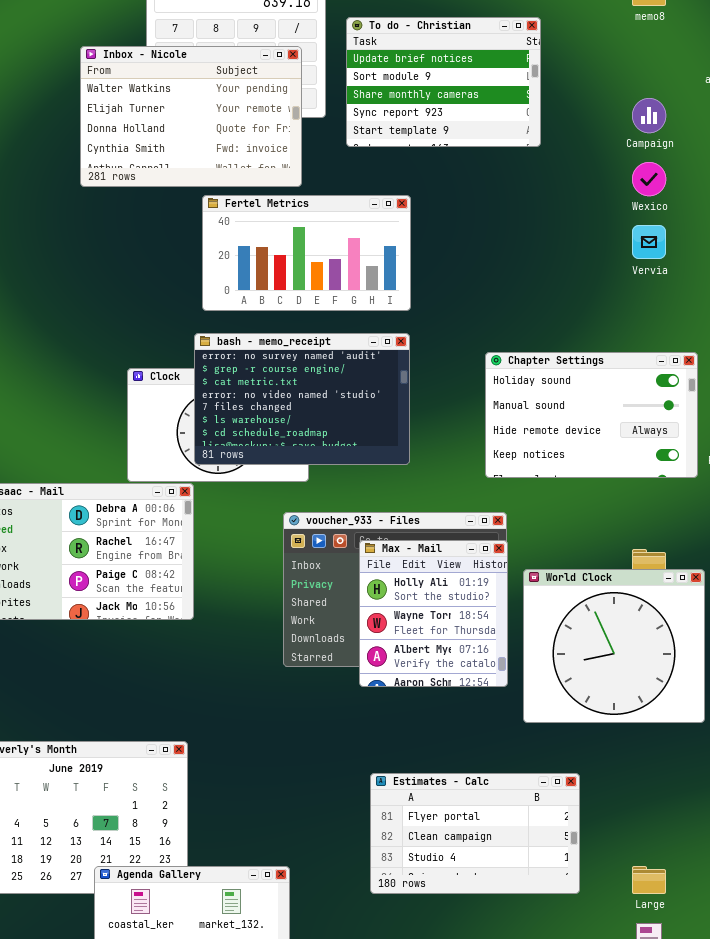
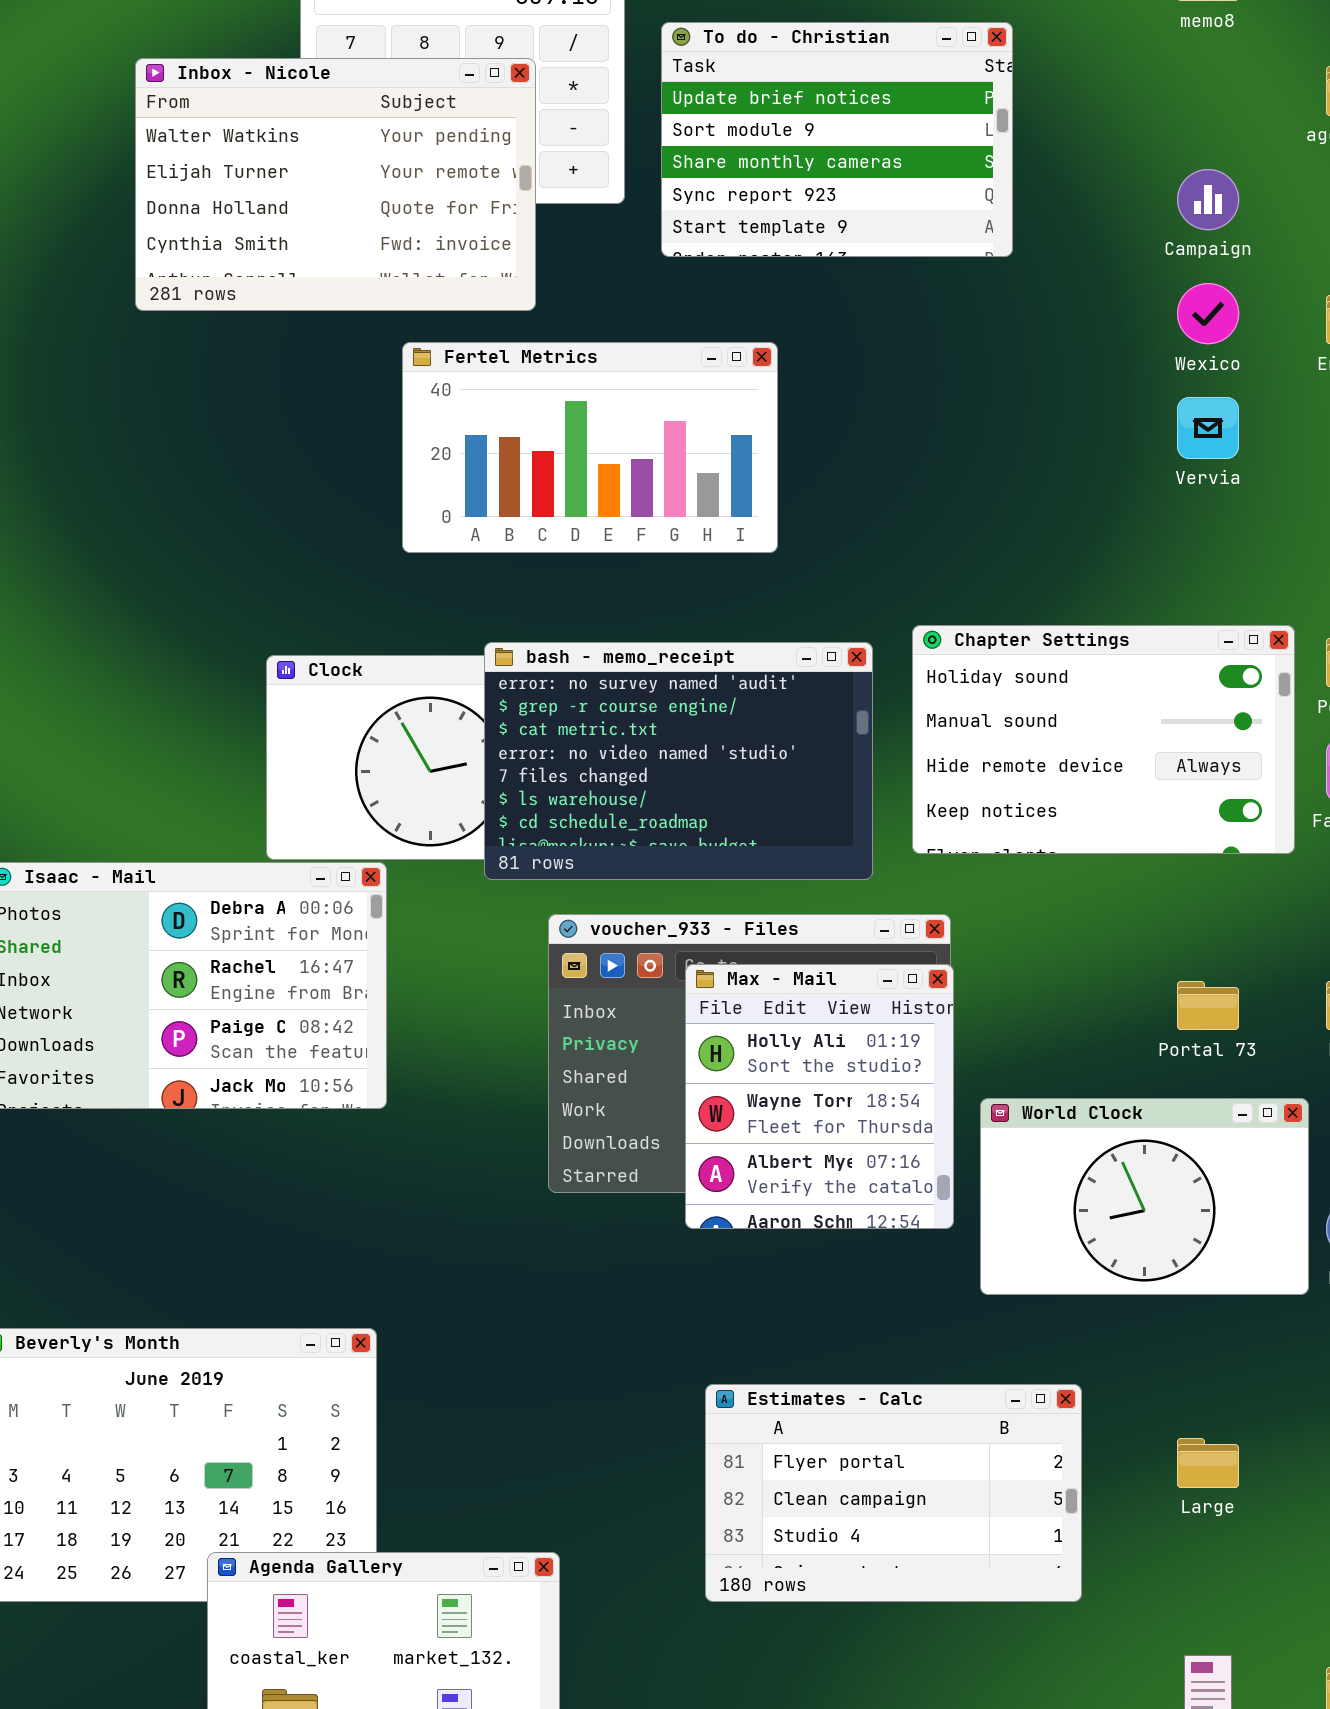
Inbox - Nicole: [80,46,302,187] -> [135,58,536,311], moved
bash - memo_receipt: [194,333,410,465] -> [484,642,873,880], moved
World Clock: [523,569,705,723] -> [980,1098,1309,1295], resized
Large: [632,866,666,894] -> [1177,1438,1239,1488], moved

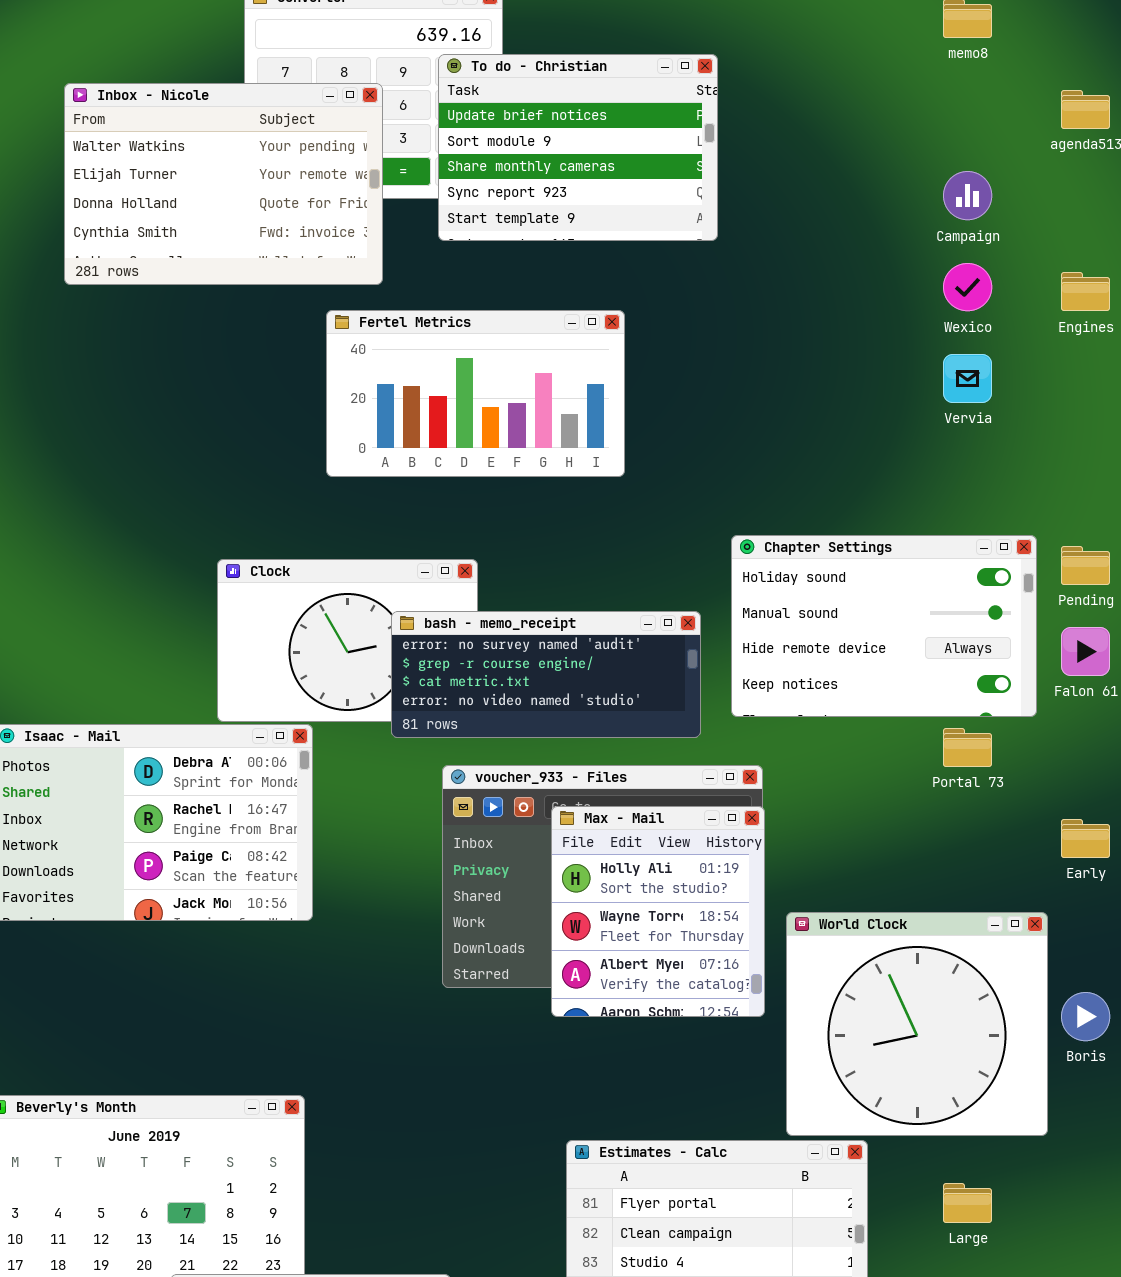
To do - Christian: [661,22,1013,257] -> [438,54,718,241], moved
Inbox - Nicole: [135,58,536,311] -> [64,83,383,285], moved
bash - memo_receipt: [484,642,873,880] -> [391,611,701,738], resized
Portal 73: [1177,981,1239,1030] -> [943,728,992,767], moved
World Clock: [980,1098,1309,1295] -> [786,912,1048,1136], resized

